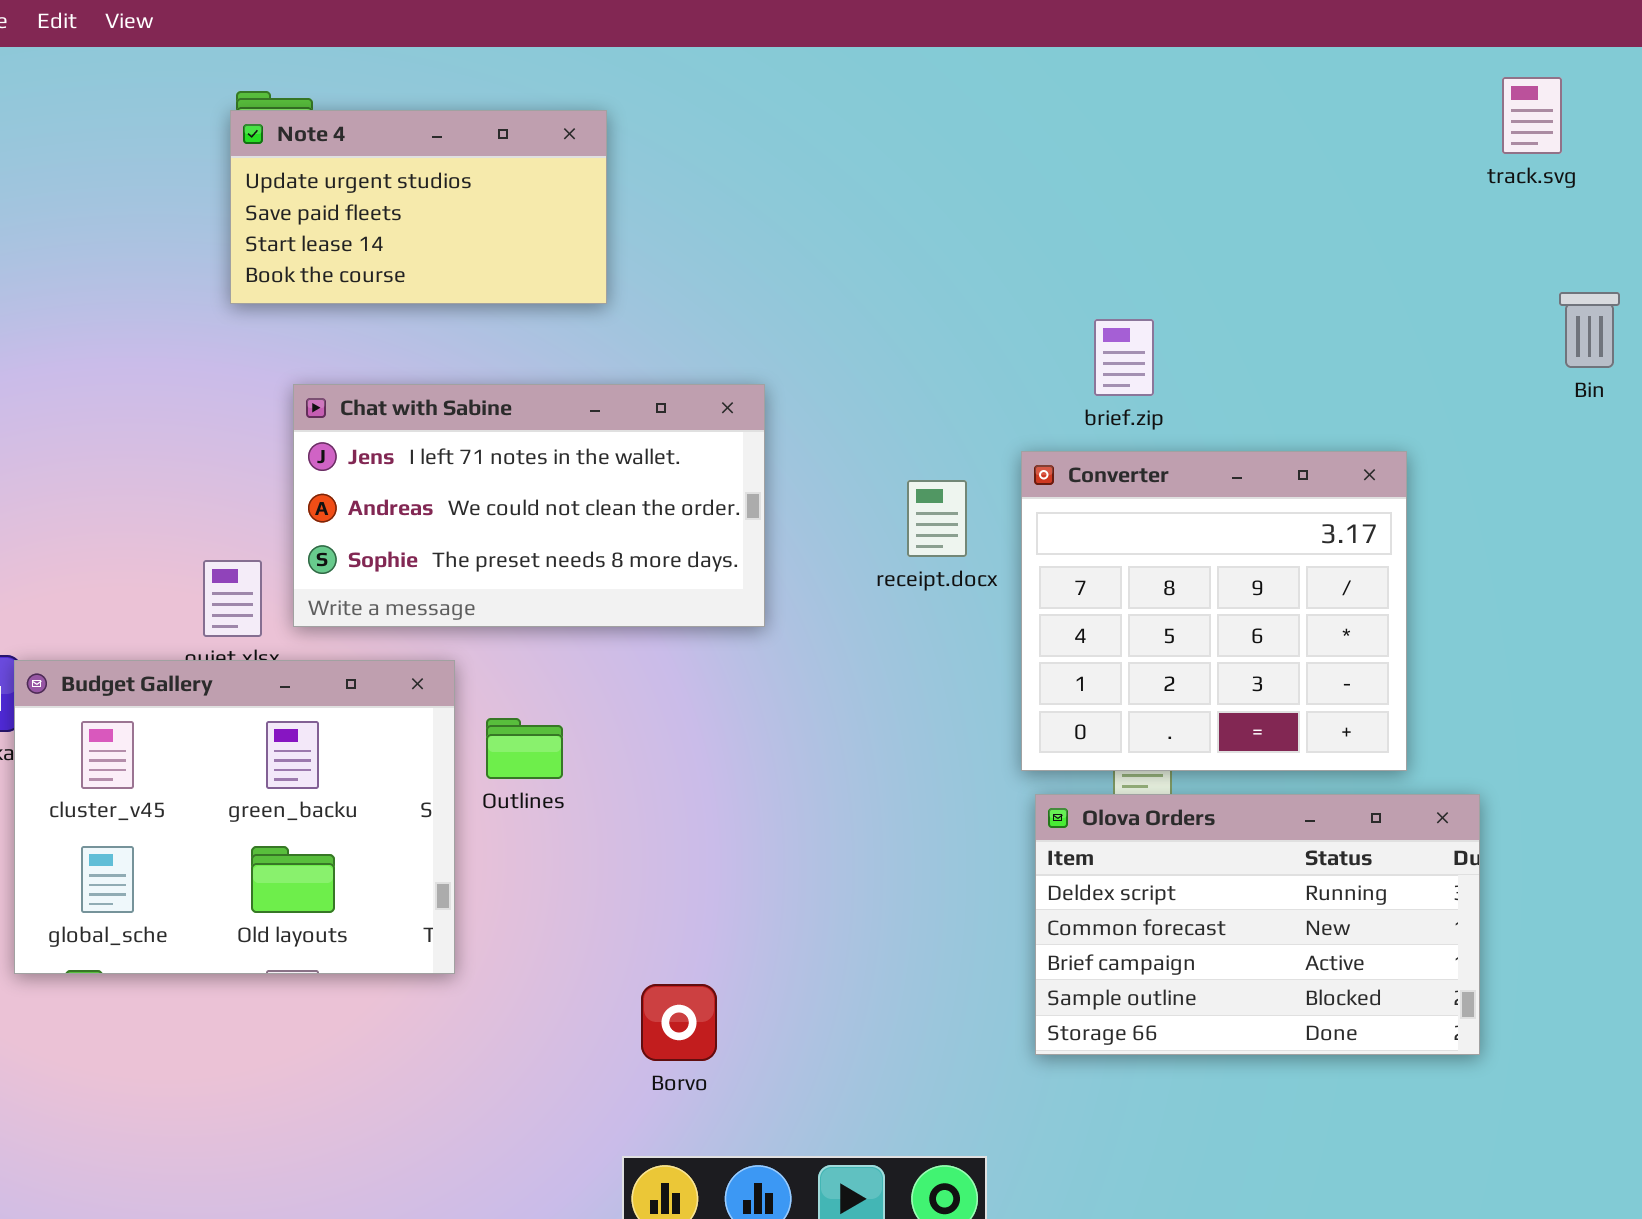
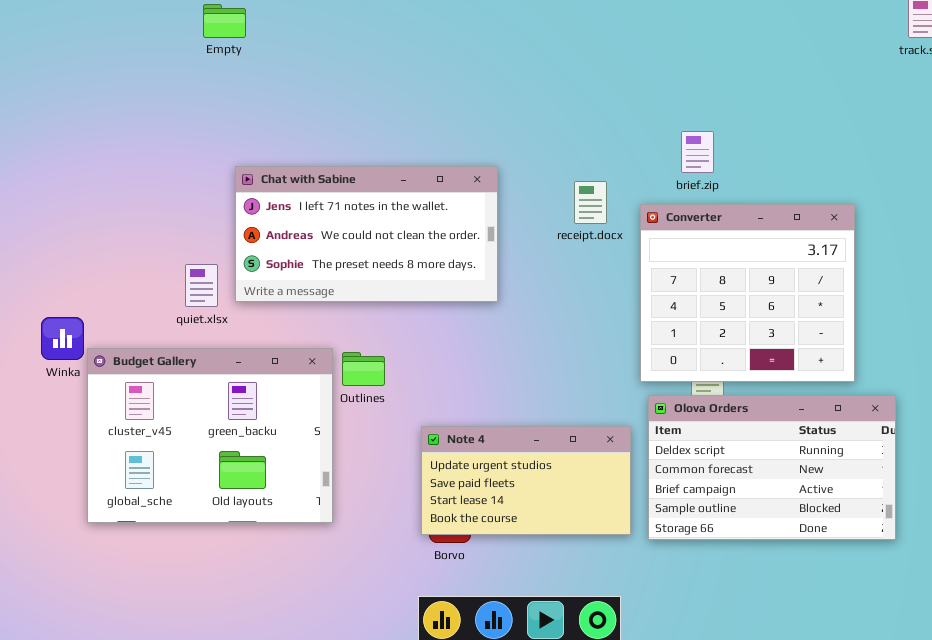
Note 4: [230,110,607,304] -> [421,426,631,535], moved
receipt.docx: [907,480,967,557] -> [574,181,607,224], moved
Budget Gallery: [14,660,455,974] -> [87,348,333,523], moved

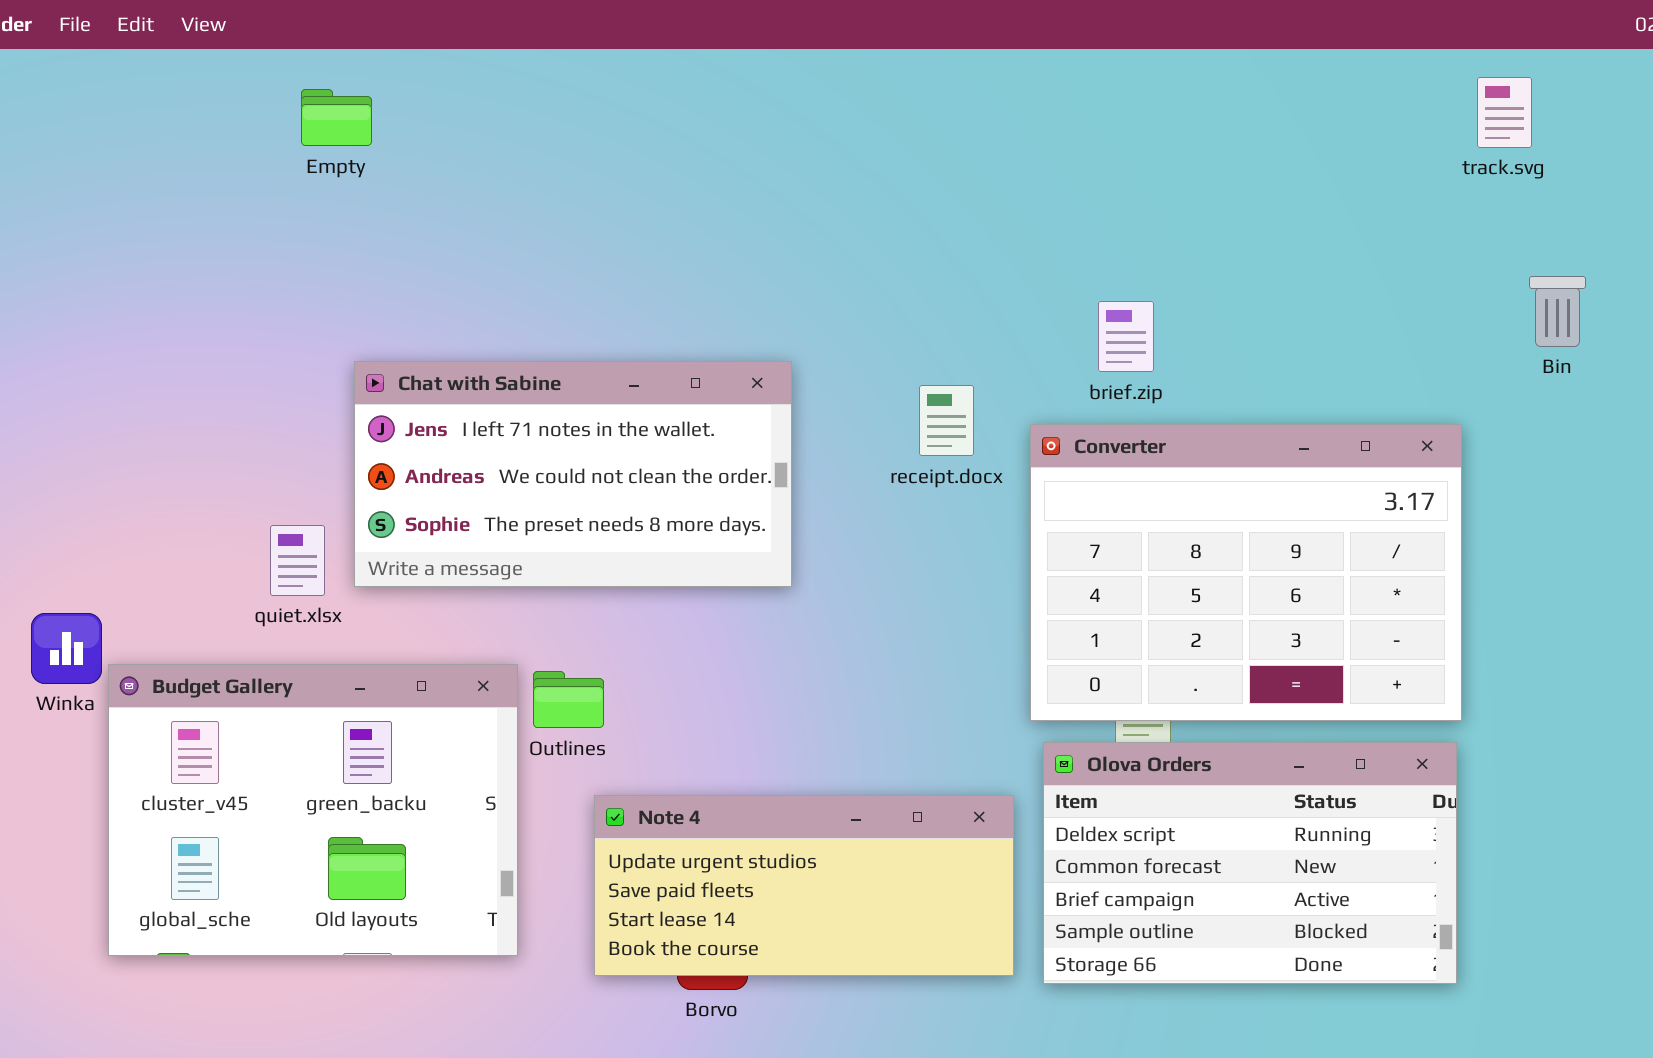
Converter: [640,204,855,382] -> [1030,424,1462,721], resized
Note 4: [421,426,631,535] -> [594,795,1014,976], resized

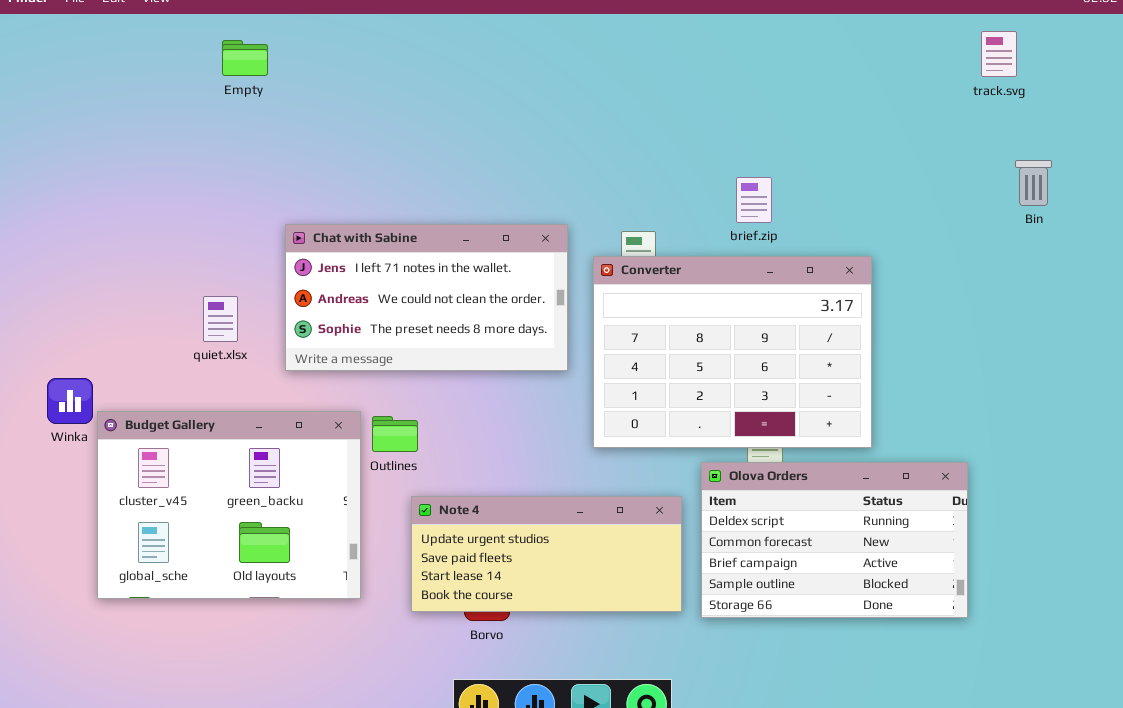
Chat with Sabine: [354,361,792,587] -> [285,224,568,371], moved
Converter: [1030,424,1462,721] -> [593,256,872,448], moved
quiet.xlsx: [270,525,325,596] -> [203,296,238,342], moved

